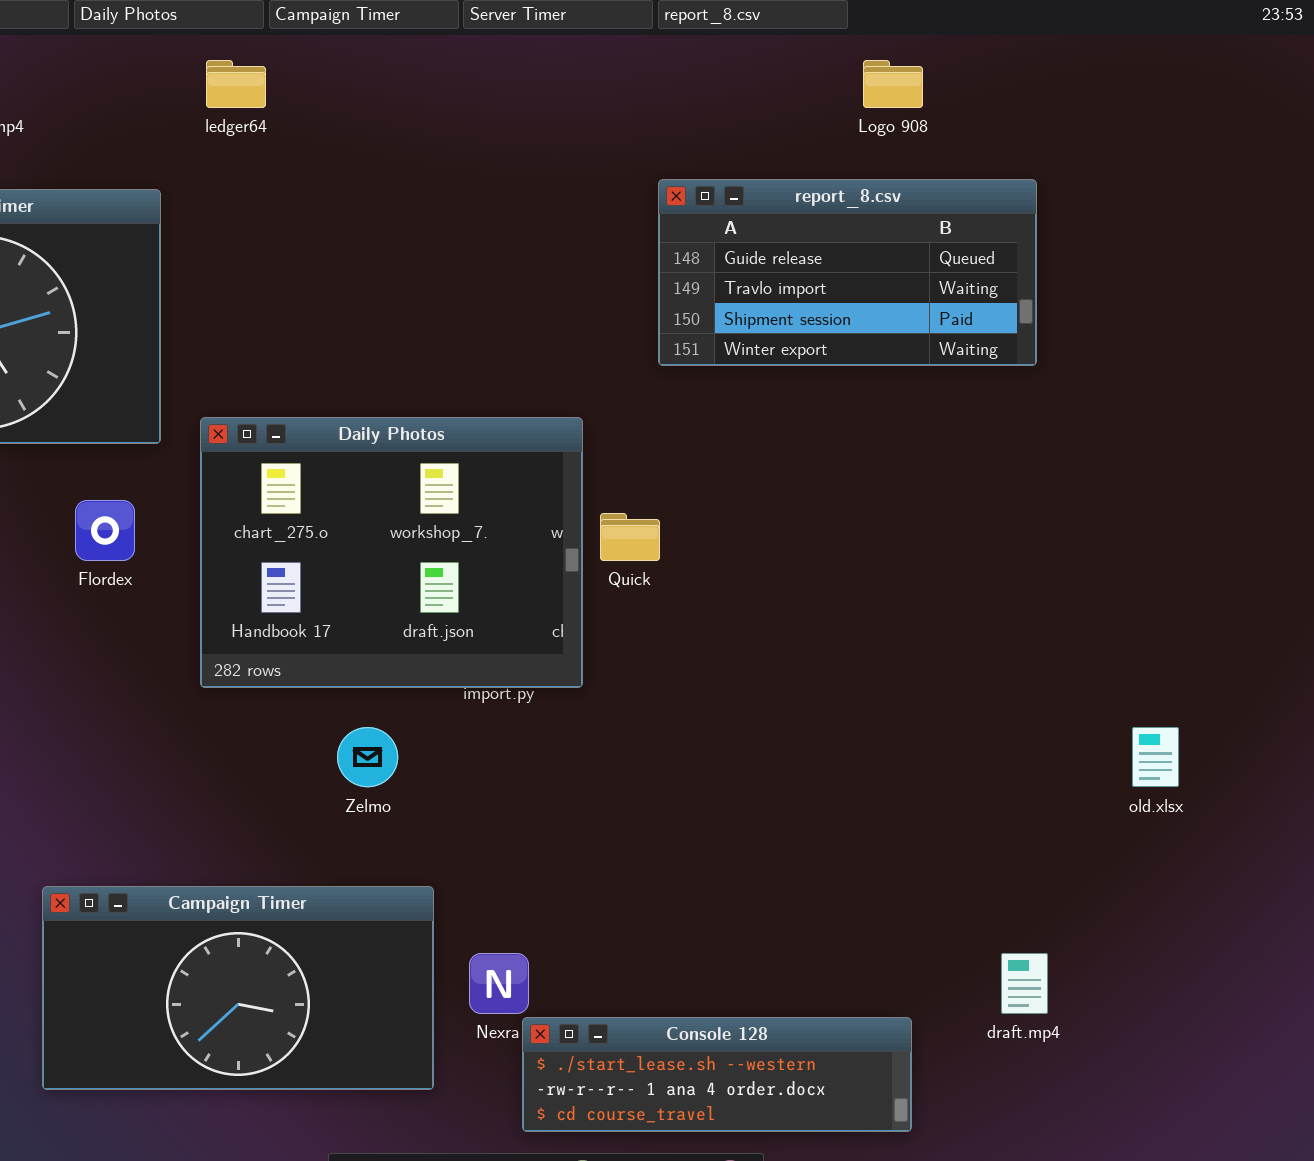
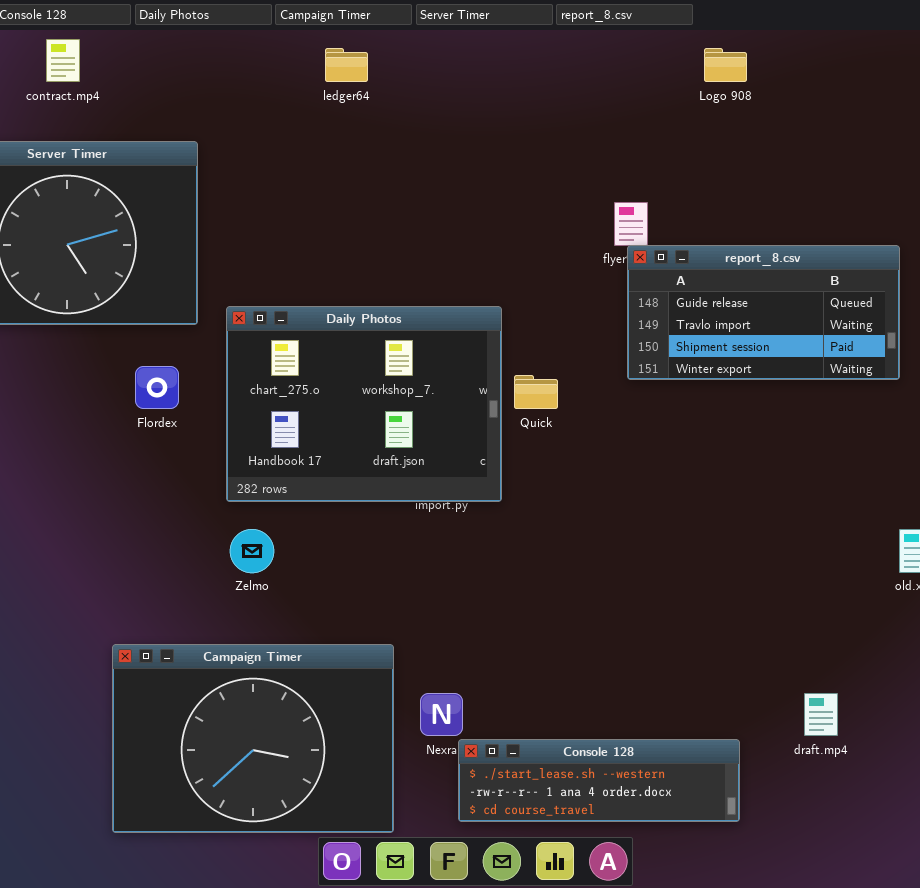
ledger64: [206,60,266,108] -> [325,48,368,82], moved
report_8.csv: [658,179,1037,366] -> [627,245,900,380], moved
Zelmo: [337,727,398,787] -> [230,529,274,573], moved
Campaign Timer: [42,886,434,1090] -> [112,644,394,833], resized

